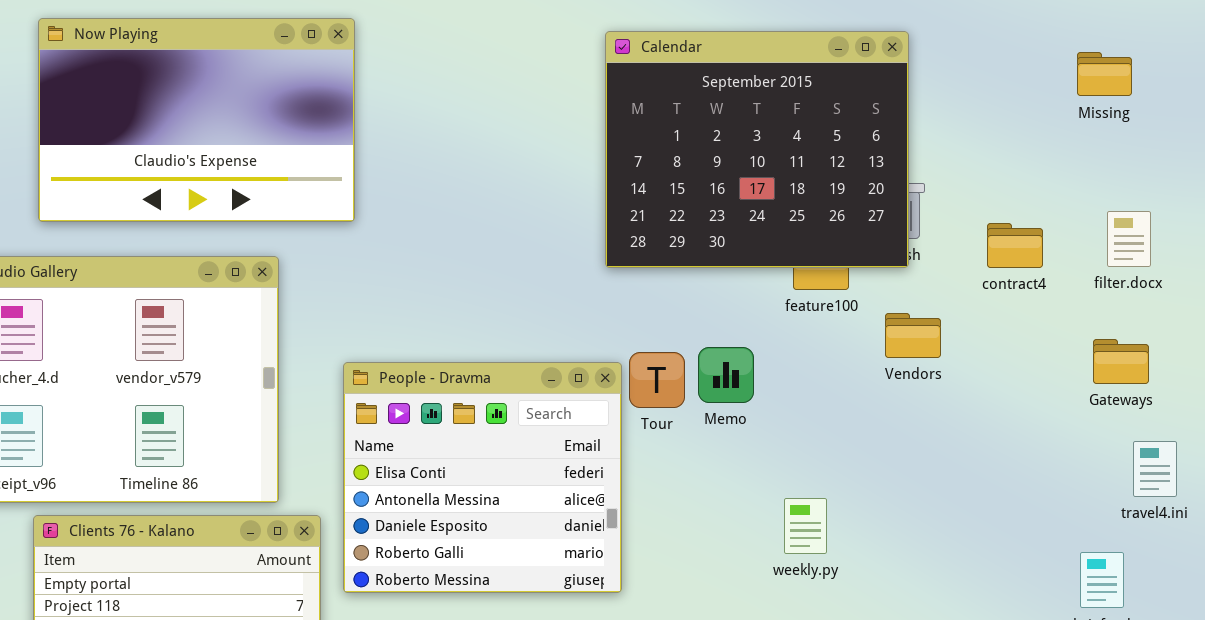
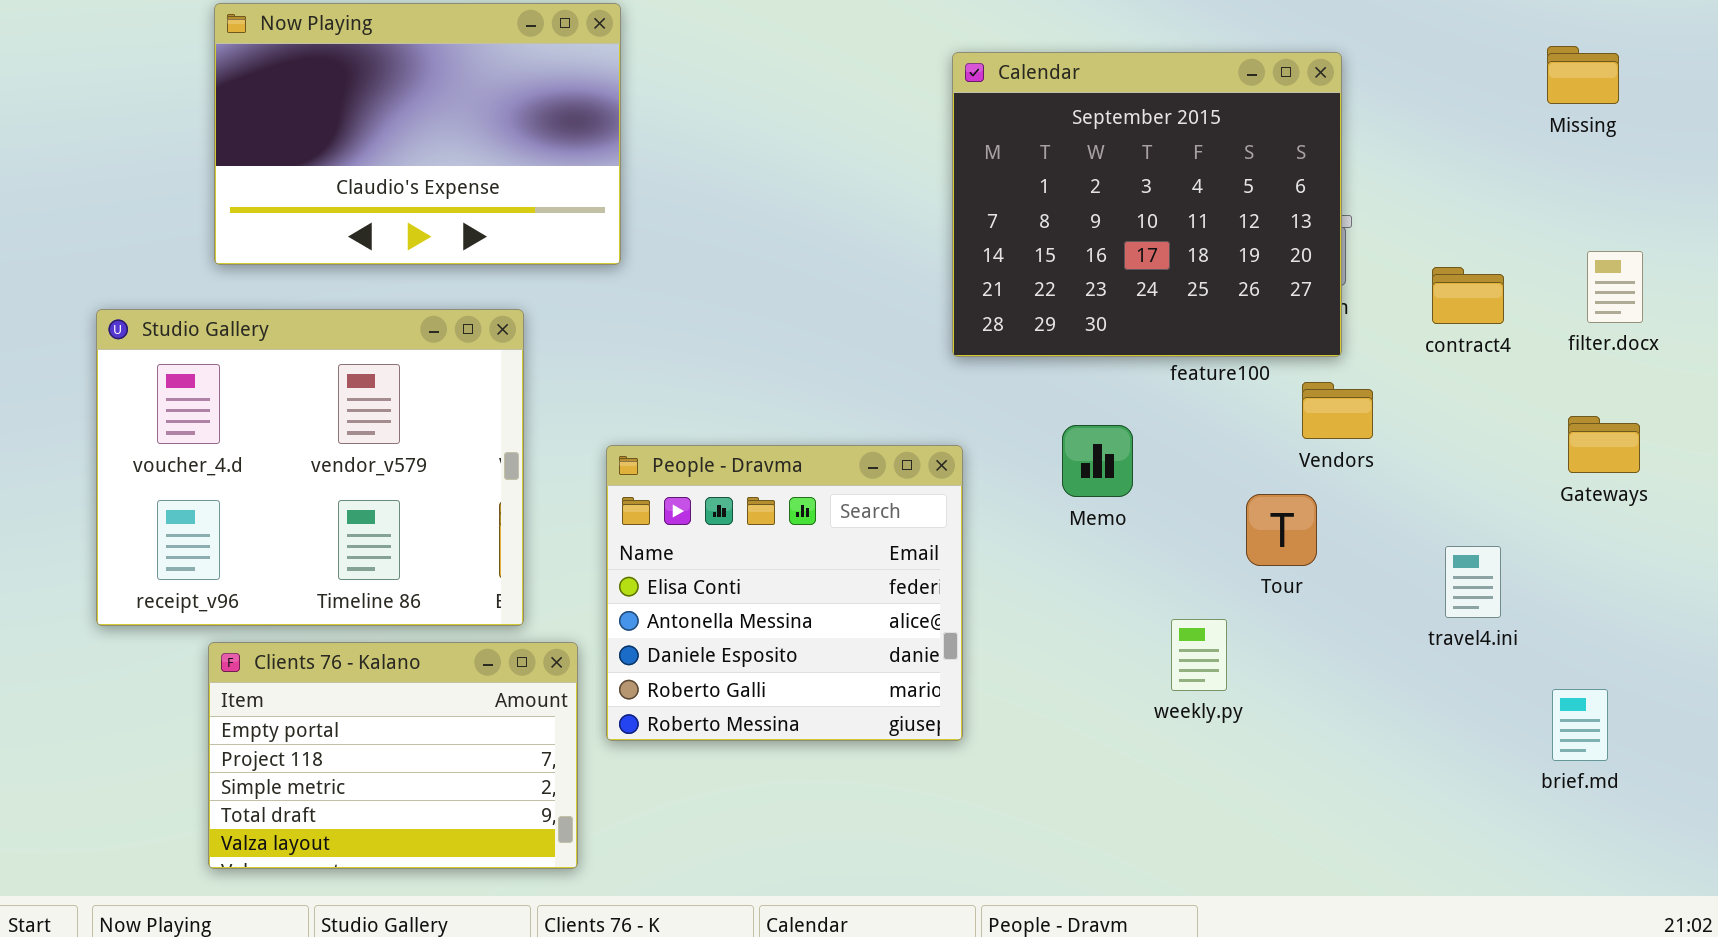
Calendar: [605,31,909,268] -> [952,52,1342,357], moved
Tour: [629,352,685,408] -> [1246,494,1317,566], moved
travel4.ini: [1133,441,1177,497] -> [1445,546,1501,618], moved

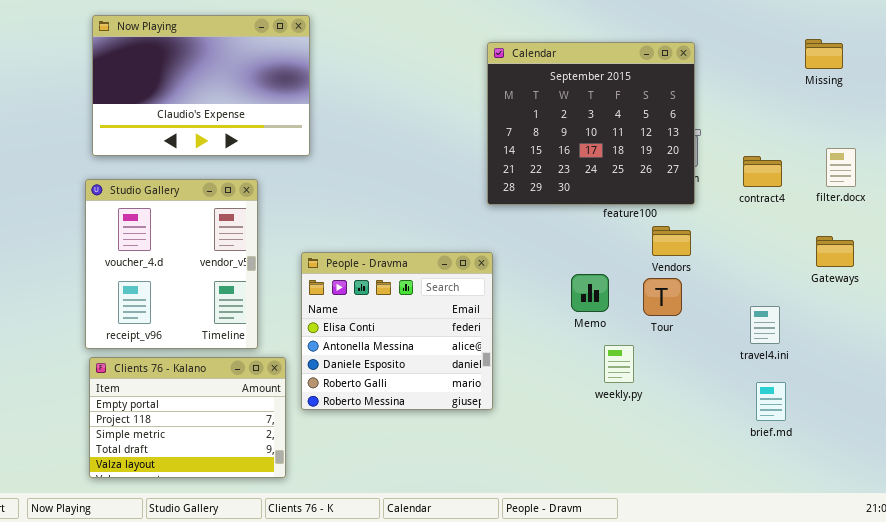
Studio Gallery: [96,309,524,626] -> [85,179,258,349], resized
Vendors: [1302,382,1373,439] -> [652,226,691,256], moved
Memo: [1062,425,1133,497] -> [571,274,609,312], moved
brief.md: [1552,689,1608,761] -> [756,382,786,421], moved

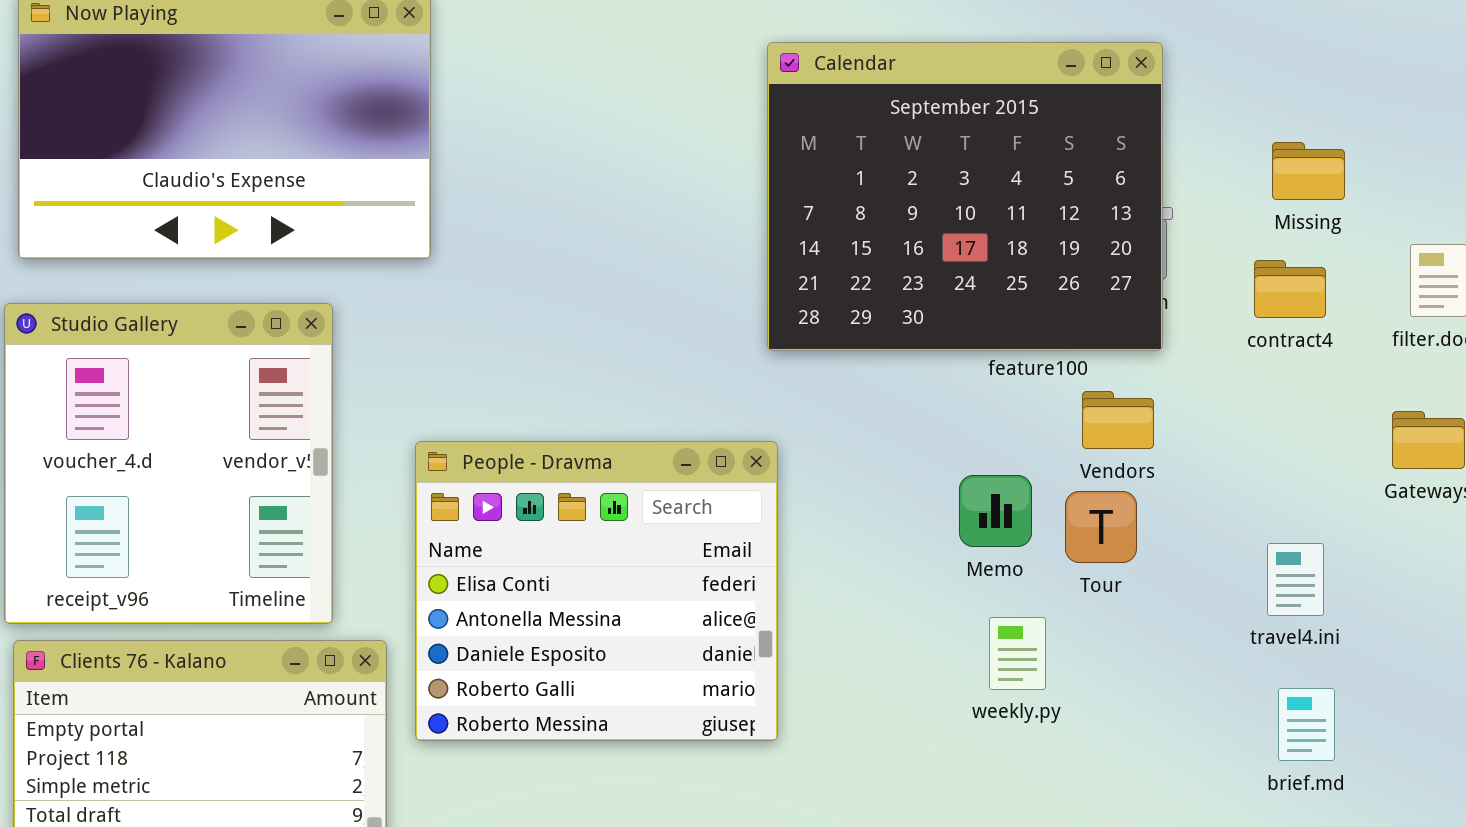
Missing: [805,39,843,69] -> [1272,142,1345,200], moved
Memo: [571,274,609,312] -> [959,475,1032,547], moved

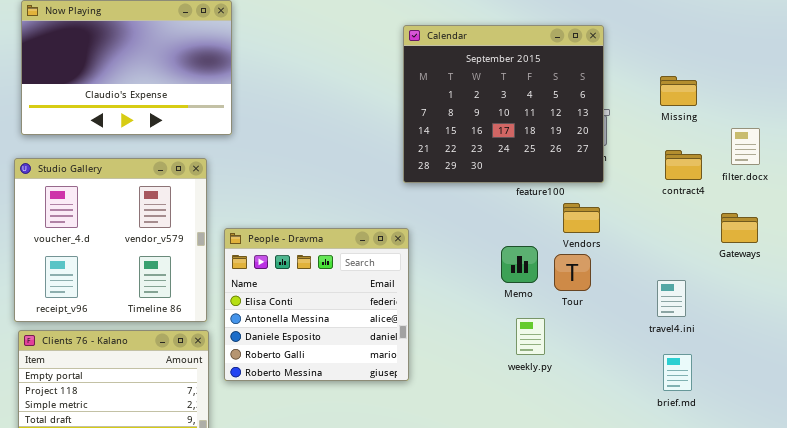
contract4: [1254,260,1326,318] -> [665,150,702,180], moved
Studio Gallery: [4,303,333,624] -> [14,158,207,322], resized

